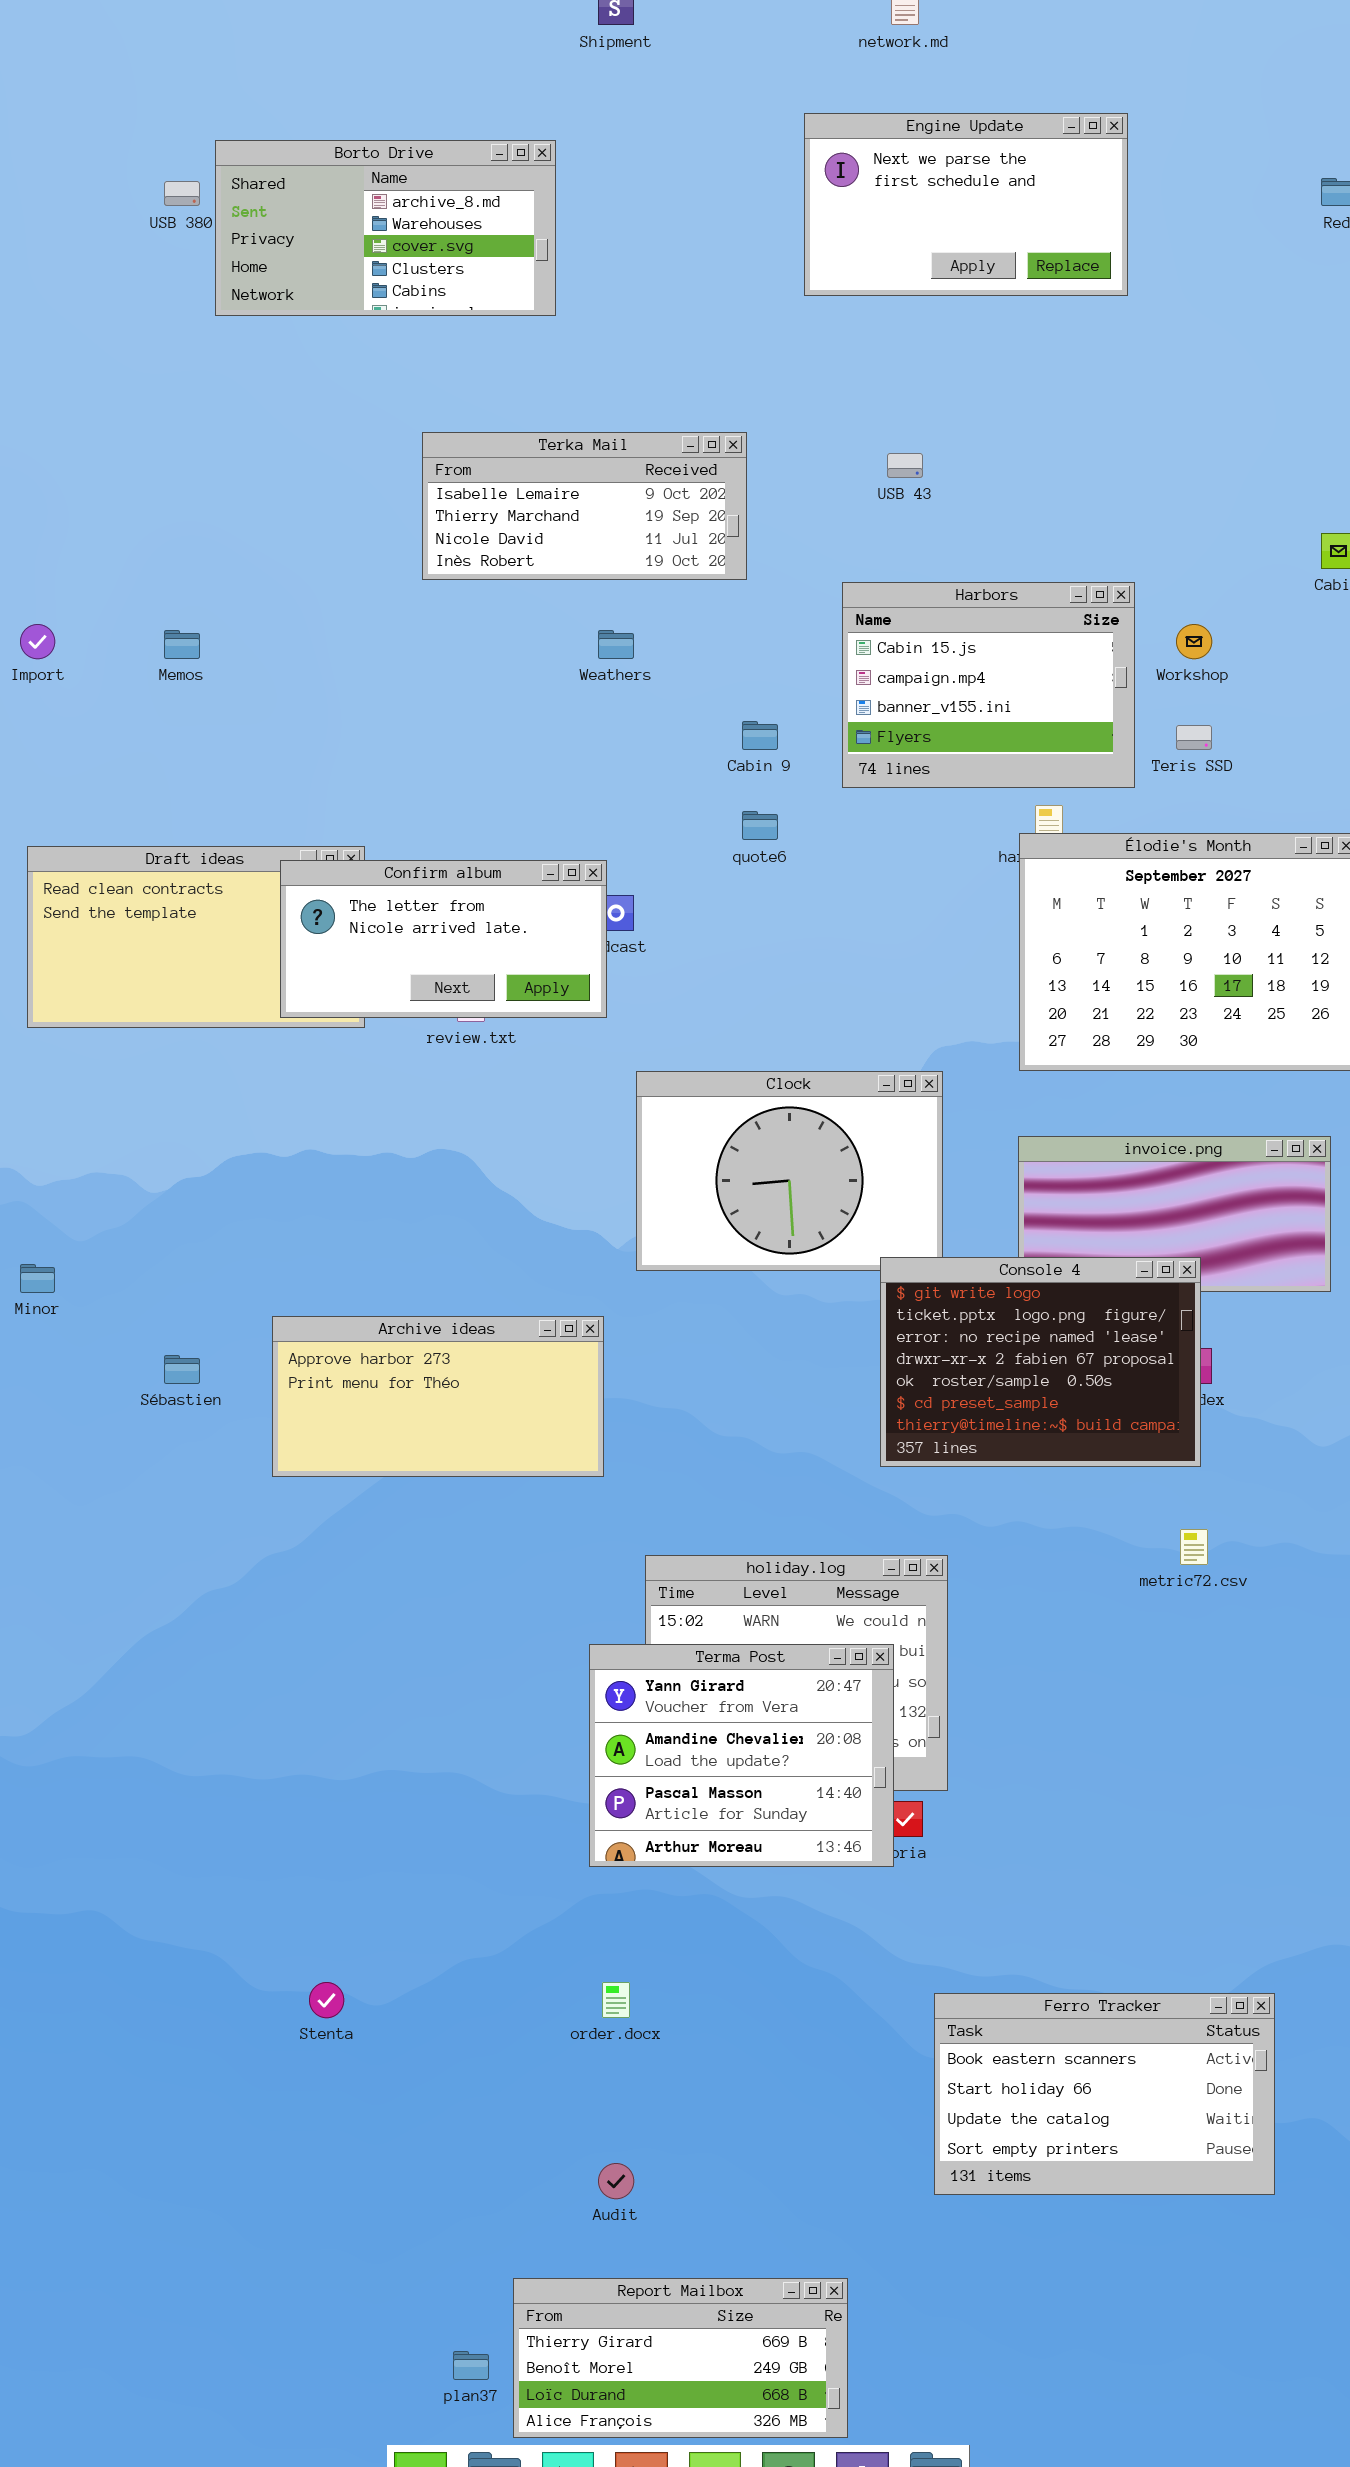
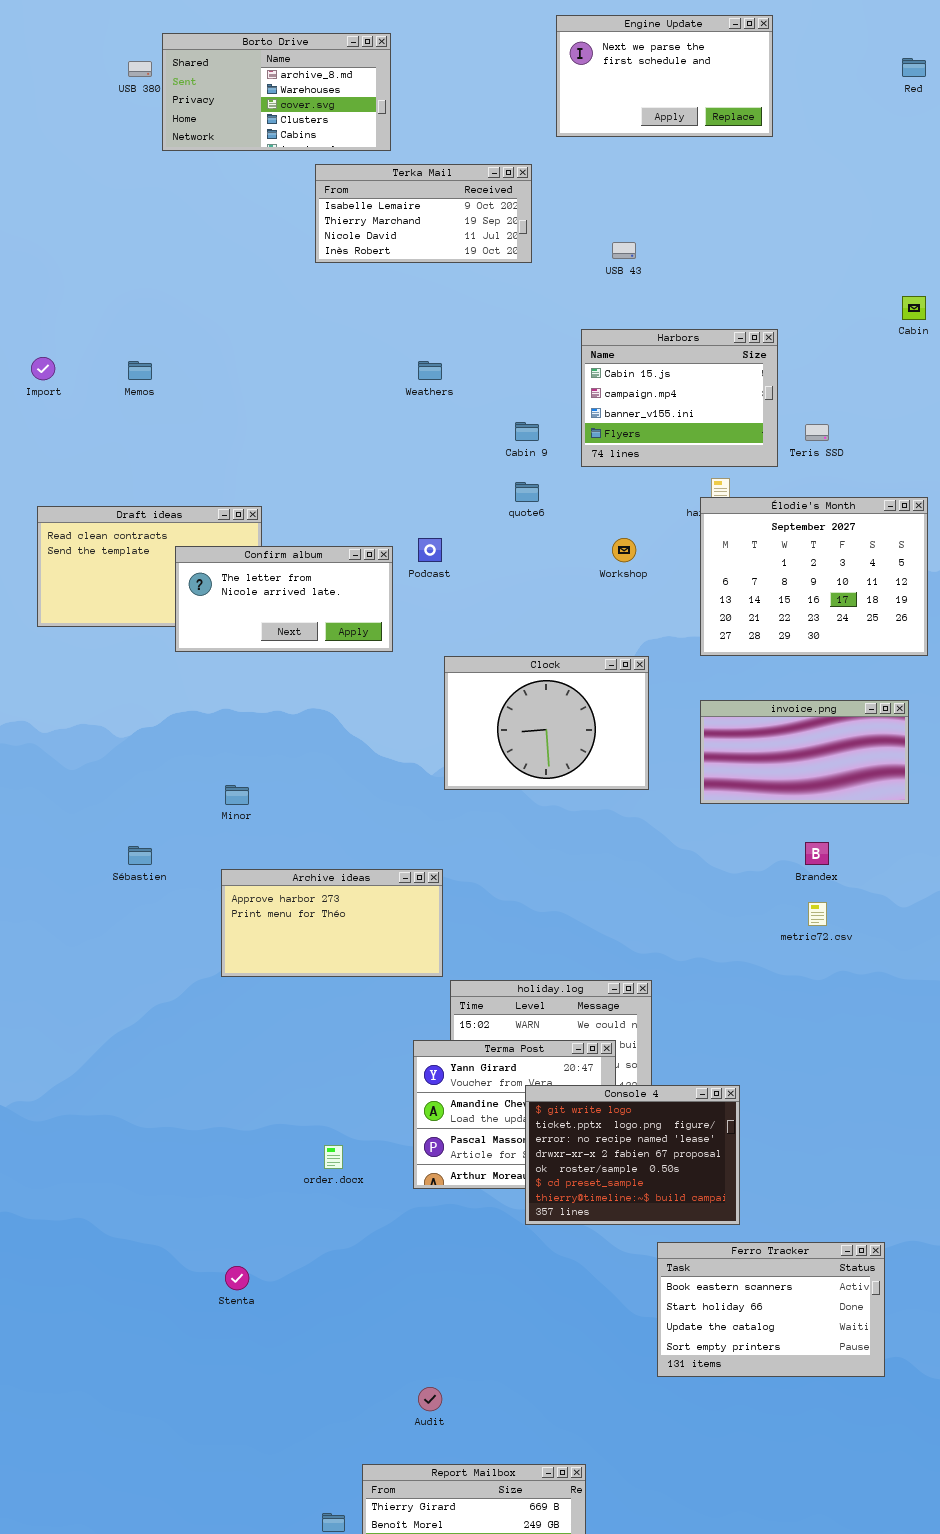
Terka Mail: [422,432,747,580] -> [315,164,532,263], moved
Workshop: [1176,624,1212,659] -> [612,538,636,562], moved
Confirm album: [280,860,607,1018] -> [175,546,393,652], moved
Console 4: [880,1257,1201,1467] -> [525,1085,740,1225], moved
Minor: [20,1264,55,1293] -> [225,785,249,805], moved
Archive ideas: [272,1316,604,1477] -> [221,869,443,977], moved
metric72.csv: [1180,1529,1208,1565] -> [808,902,827,926], moved
order.docx: [602,1982,630,2018] -> [324,1145,343,1169], moved
Ferro Tracker: [934,1993,1275,2195] -> [657,1242,885,1377], moved

